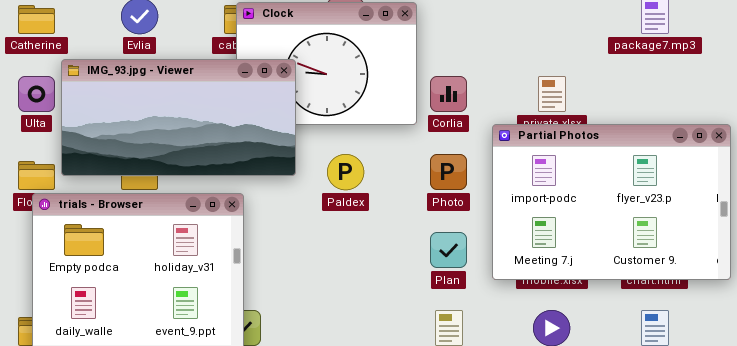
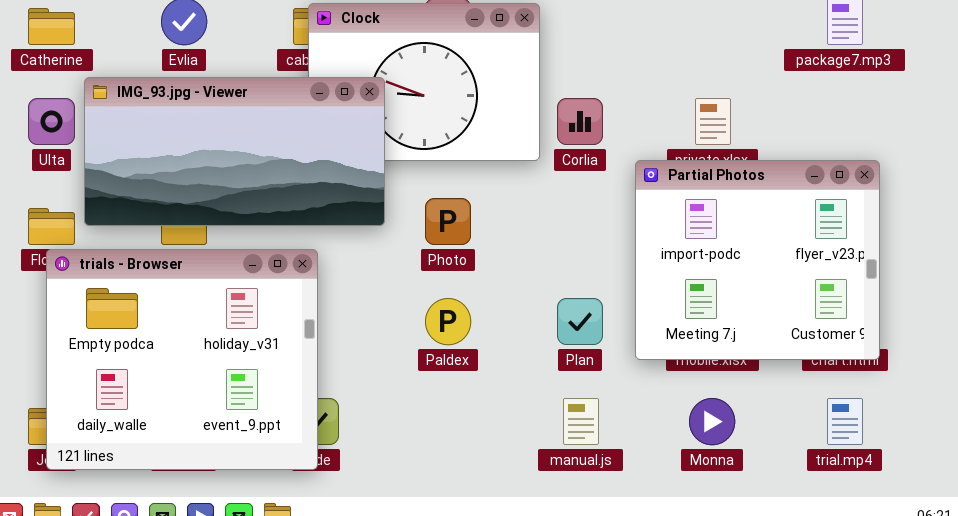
Partial Photos: [492,124,731,280] -> [635,160,880,360], resized
Paldex: [327,154,364,190] -> [425,298,471,345], moved
Photo: [430,154,467,190] -> [425,198,471,245], moved

